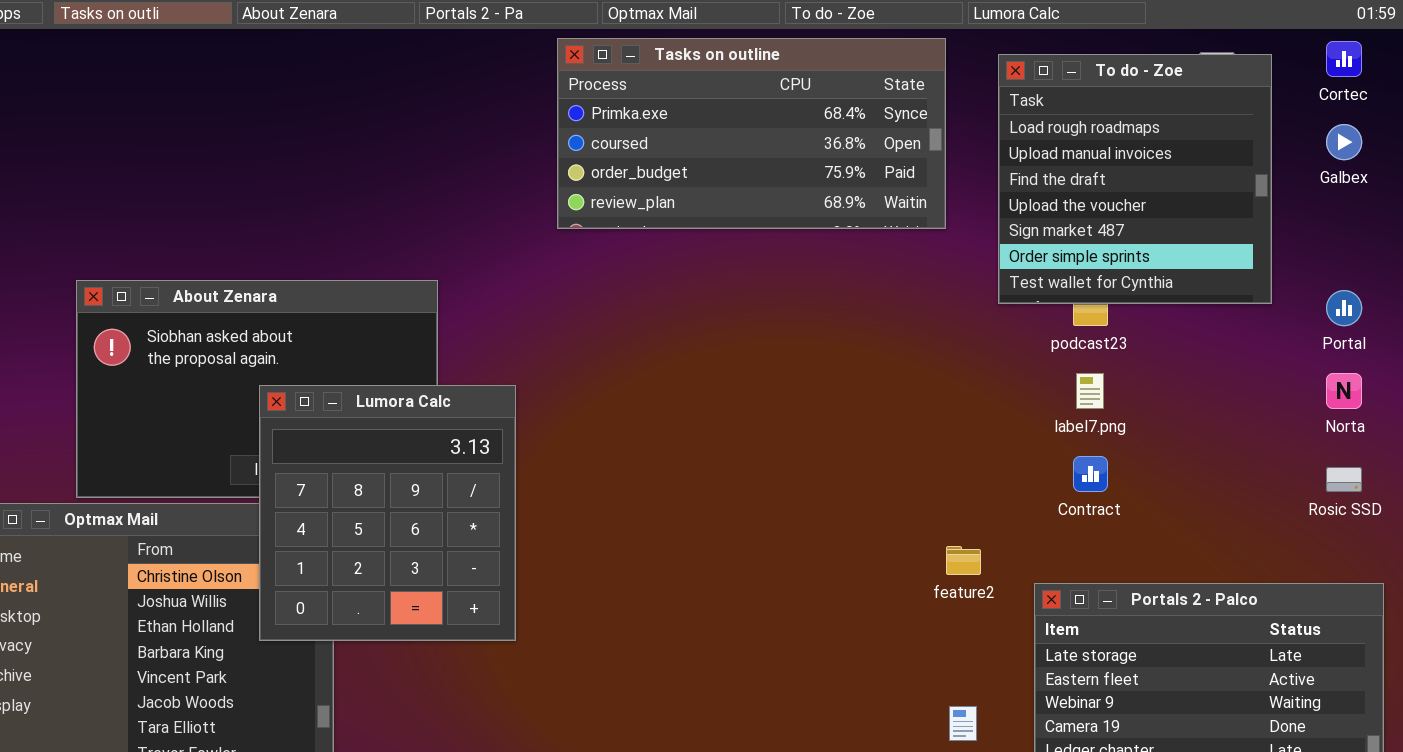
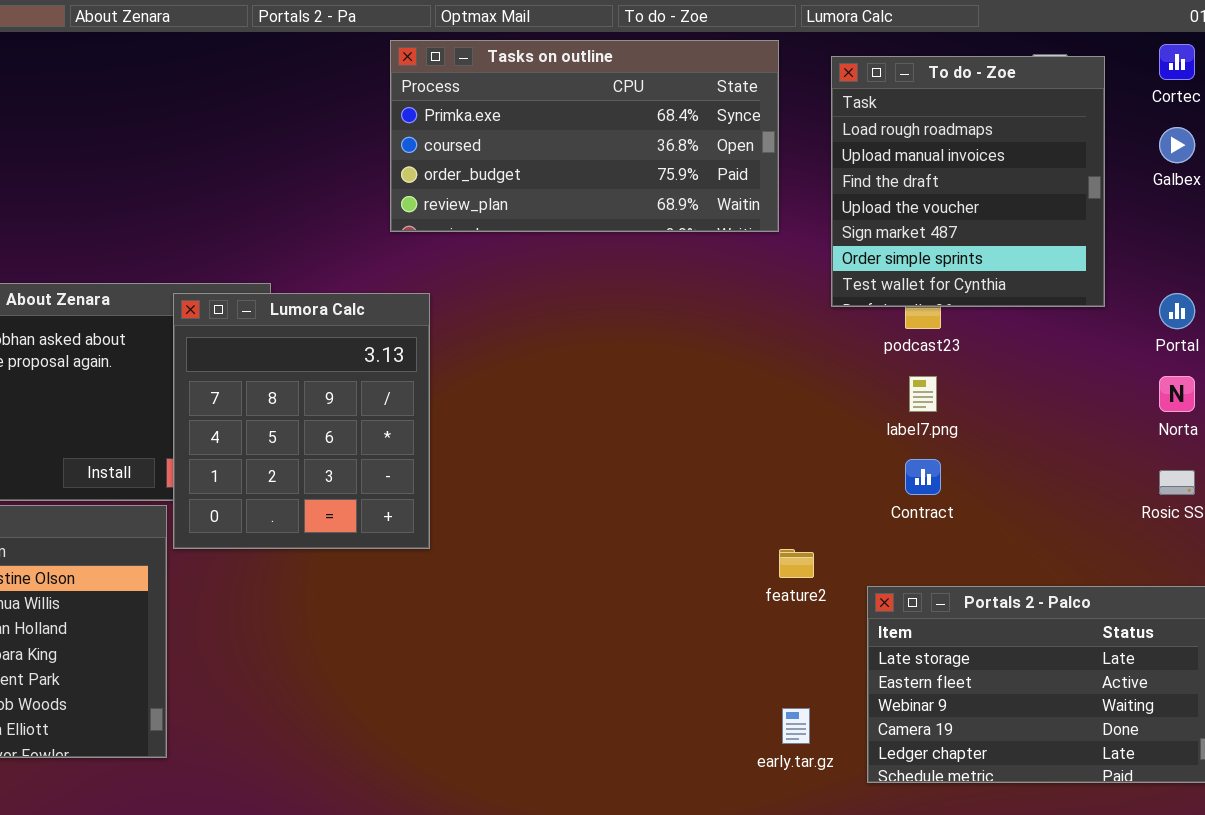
Lumora Calc: [259,385,516,641] -> [173,293,430,549], moved

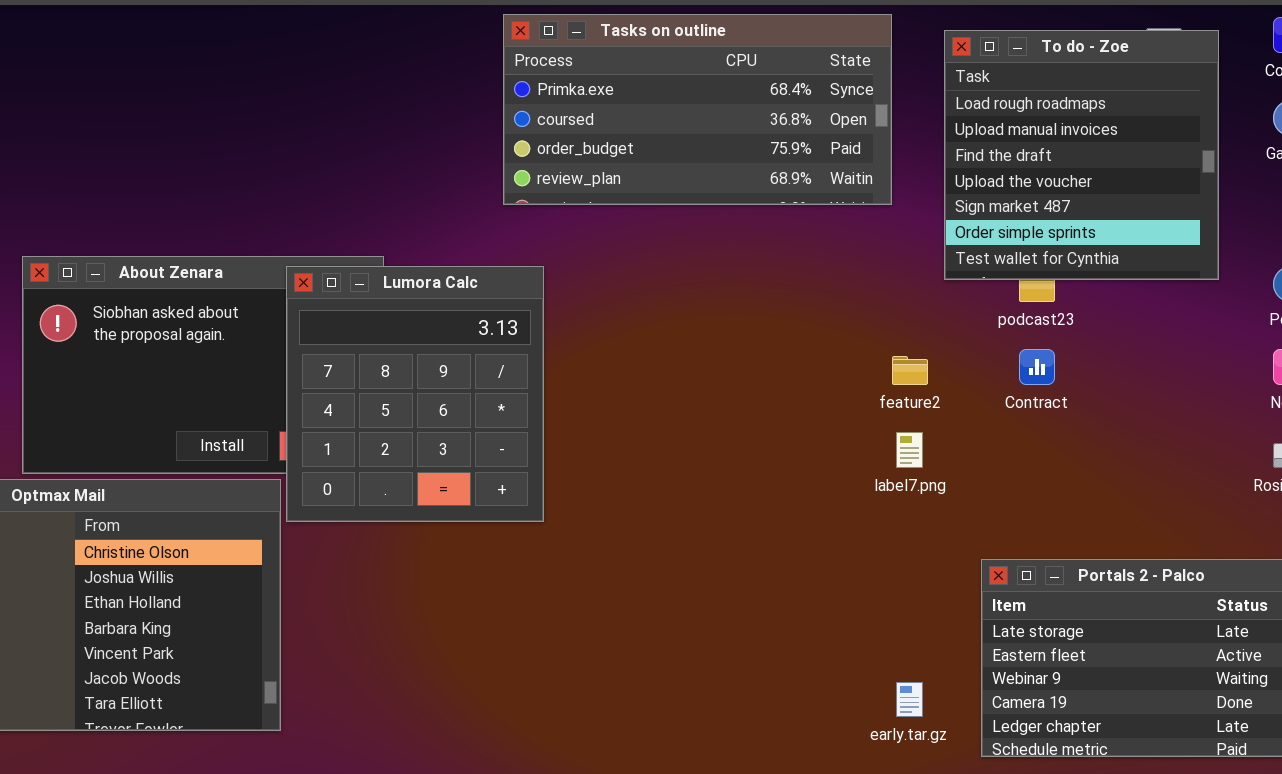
label7.png: [909,376,937,412] -> [896,432,923,468], moved
Contract: [905,459,941,495] -> [1019,349,1055,385], moved
feature2: [779,549,814,578] -> [892,356,928,385], moved

